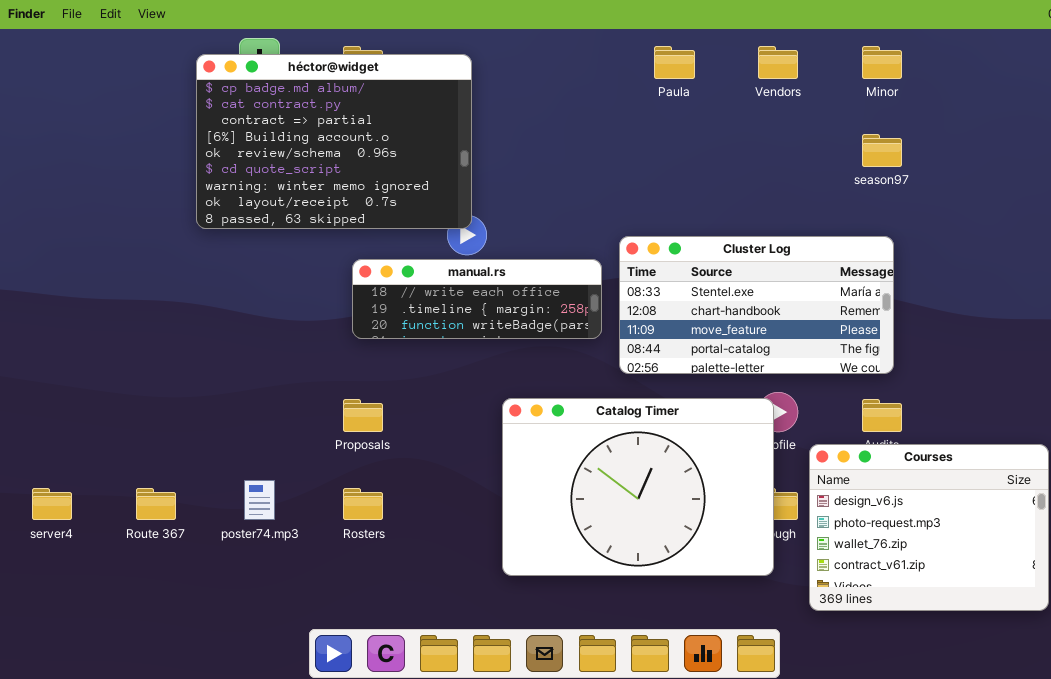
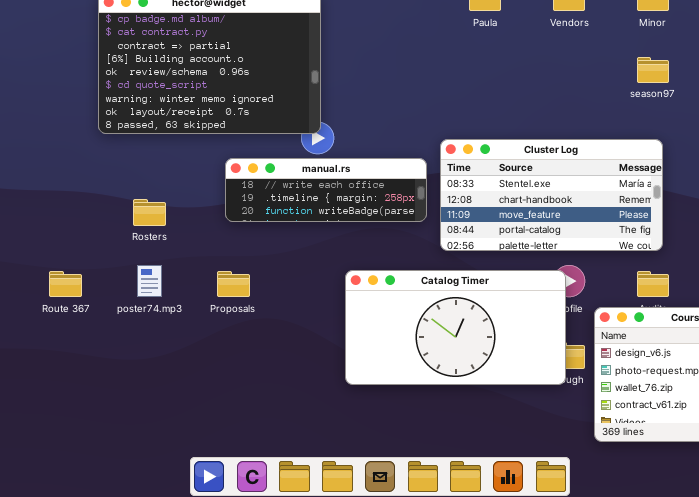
Catalog Timer: [502,398,774,576] -> [345,270,566,385], resized
poster74.mp3: [244,480,275,520] -> [137,265,162,297], moved
Route 367: [136,488,176,520] -> [49,271,82,297], moved
Rosters: [343,488,383,520] -> [133,199,166,226], moved

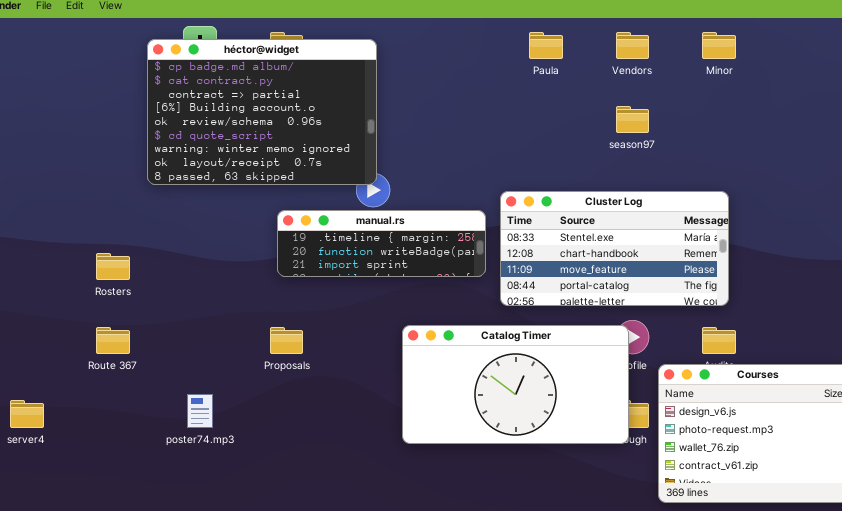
season97: [637,57,669,83] -> [616,106,649,133], moved
manual.rs: [225,158,427,222] -> [277,210,486,277], scrolled down 1 row
Rosters: [133,199,166,226] -> [96,253,130,280], moved
poster74.mp3: [137,265,162,297] -> [187,394,213,428], moved

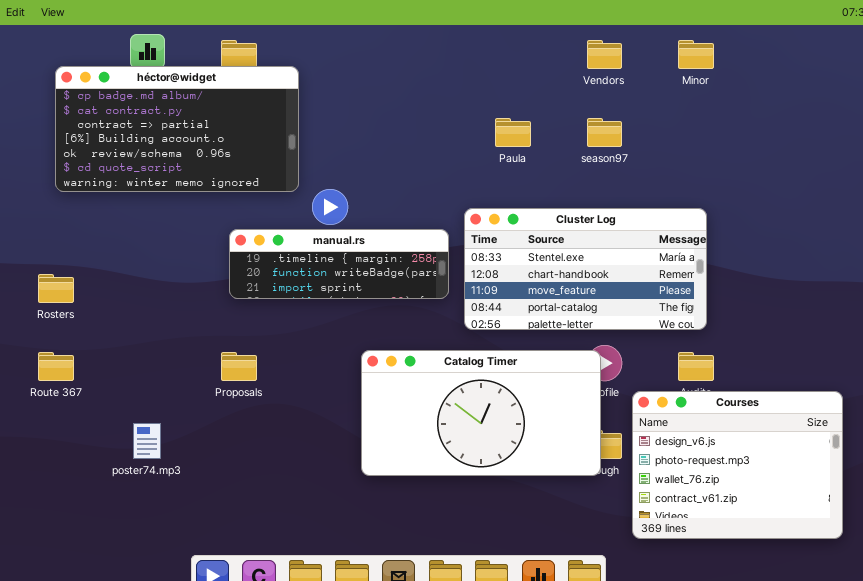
Paula: [529,32,563,59] -> [495,118,531,147], moved
héctor@widget: [147,39,377,185] -> [55,66,299,192], moved, resized

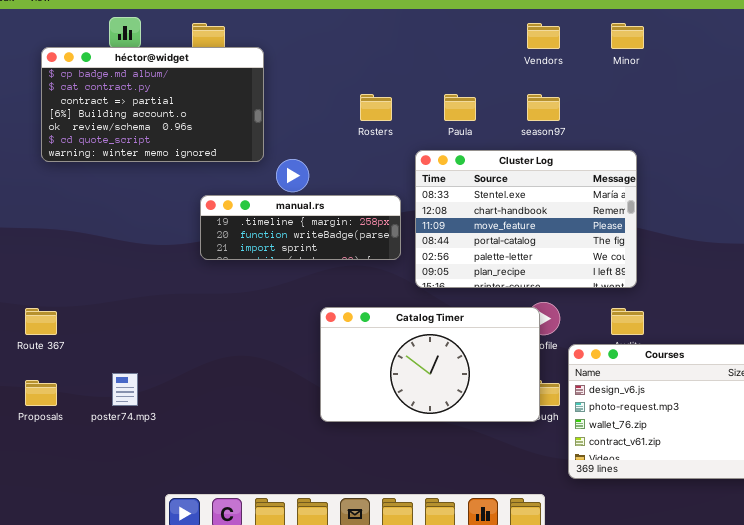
Cluster Log: [464,208,707,330] -> [415,150,637,288], resized
Rosters: [38,274,74,303] -> [360,94,392,121], moved
Proposals: [221,352,257,381] -> [25,380,57,406], moved

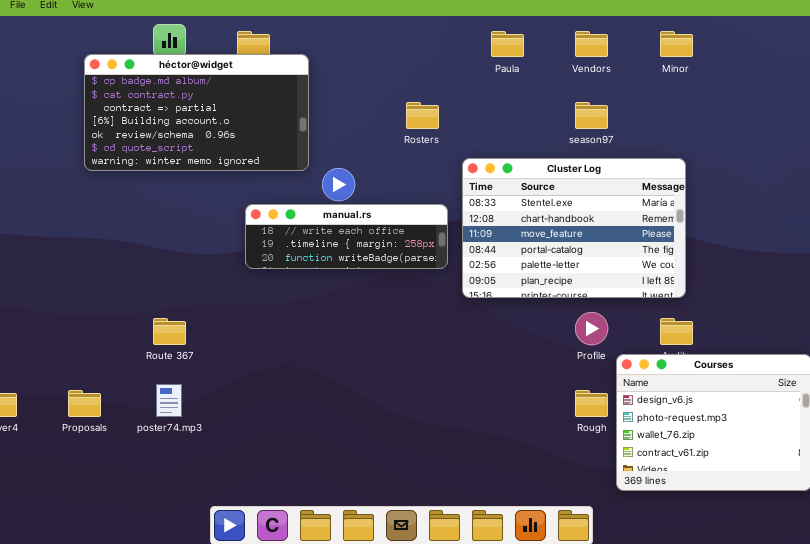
Paula: [444,94,476,121] -> [491,31,524,57], moved
manual.rs: [200,195,401,260] -> [245,204,448,269], scrolled up 1 row
Catalog Timer: [320,307,540,422] -> none, closed
Route 367: [25,308,57,335] -> [153,318,186,345], moved

